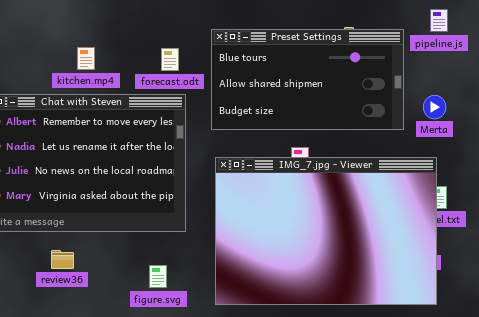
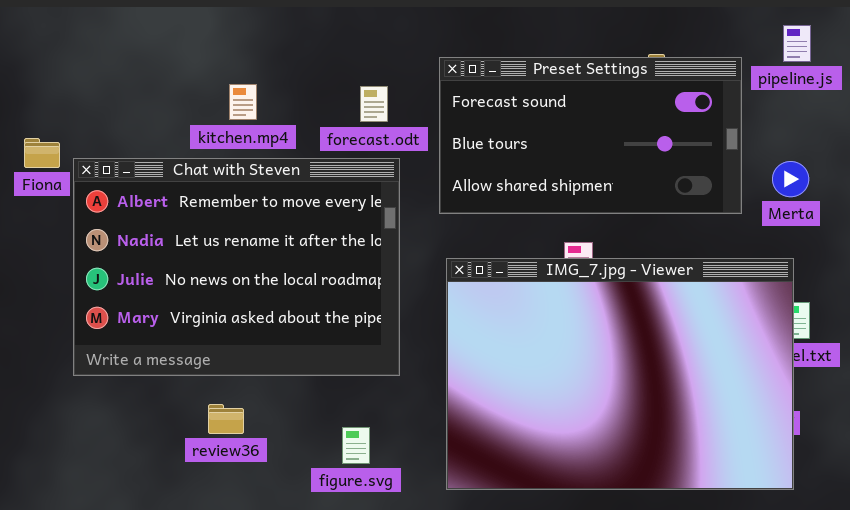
Preset Settings: [211,29,404,130] -> [439,57,742,214], scrolled up 1 row
review36: [51,250,74,269] -> [208,404,244,434], moved

